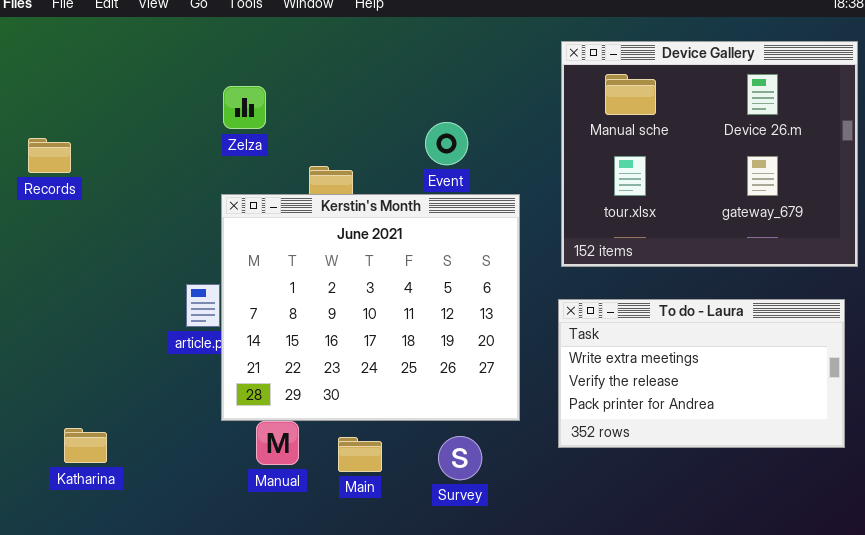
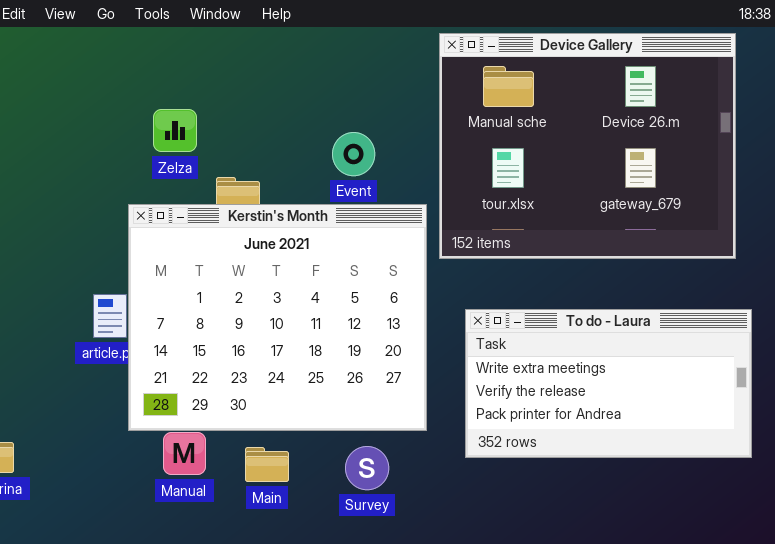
Device Gallery: [561,41,858,267] -> [439,33,736,259], moved
Zelza: [223,86,266,129] -> [153,109,197,152], moved

